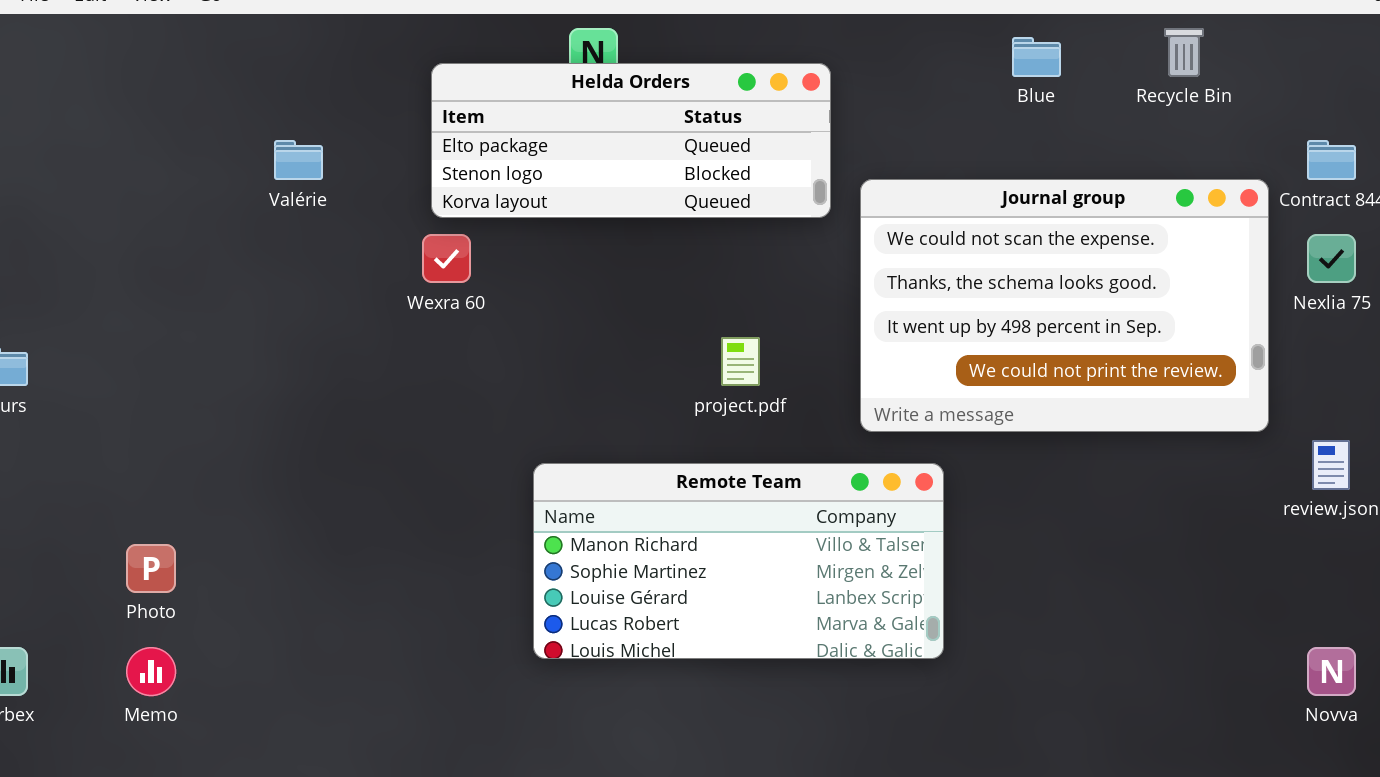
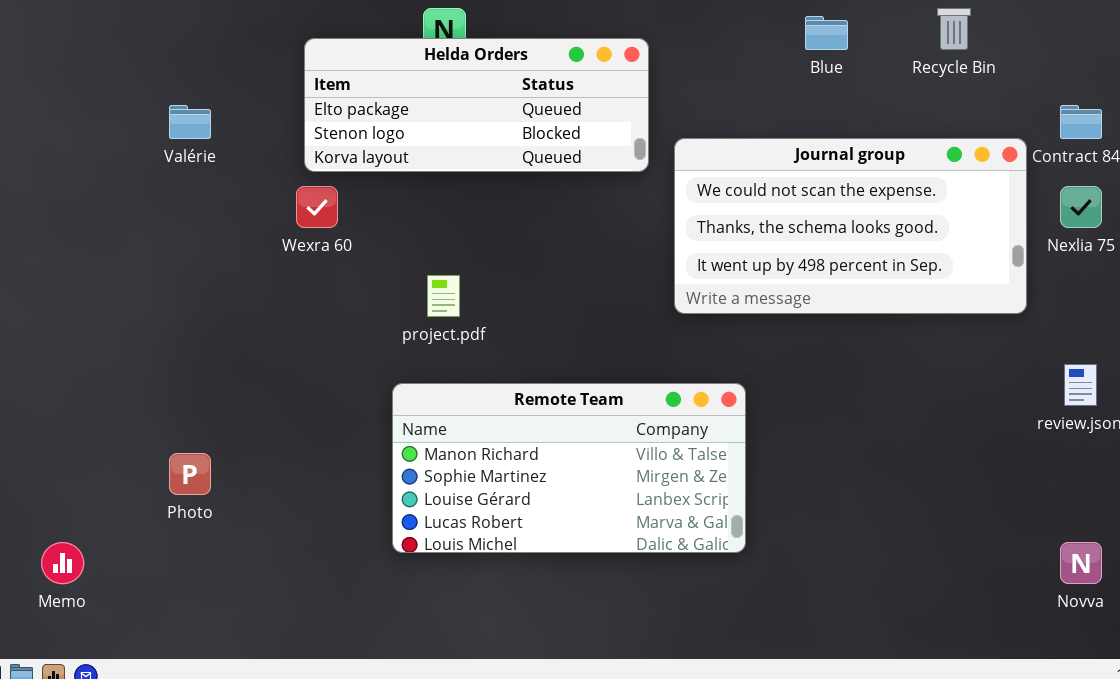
Journal group: [860,179,1269,432] -> [674,138,1027,314], resized
project.pdf: [721,337,760,386] -> [427,275,460,317], moved
Photo: [126,544,176,593] -> [169,453,211,495], moved

